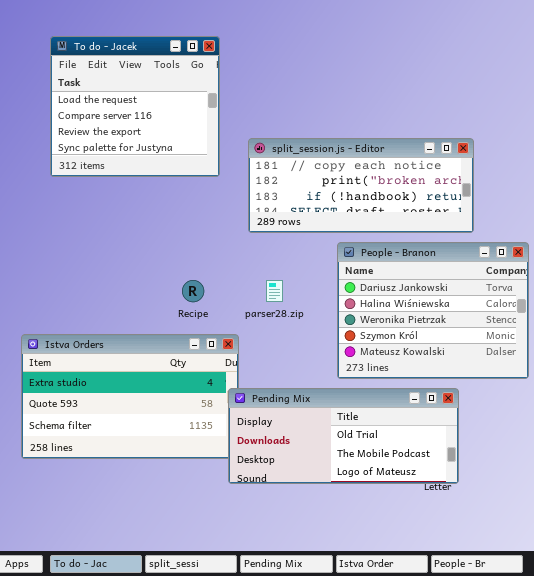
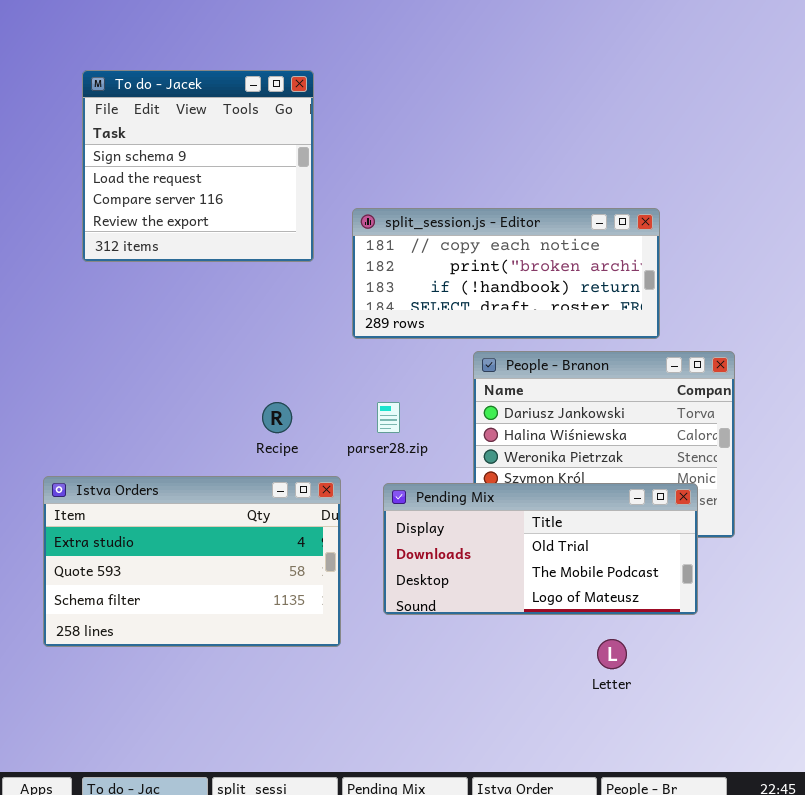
To do - Jacek: [50,36,220,177] -> [82,70,314,262], scrolled up 1 row
Pending Mix: [228,388,459,484] -> [383,483,698,615], moved

